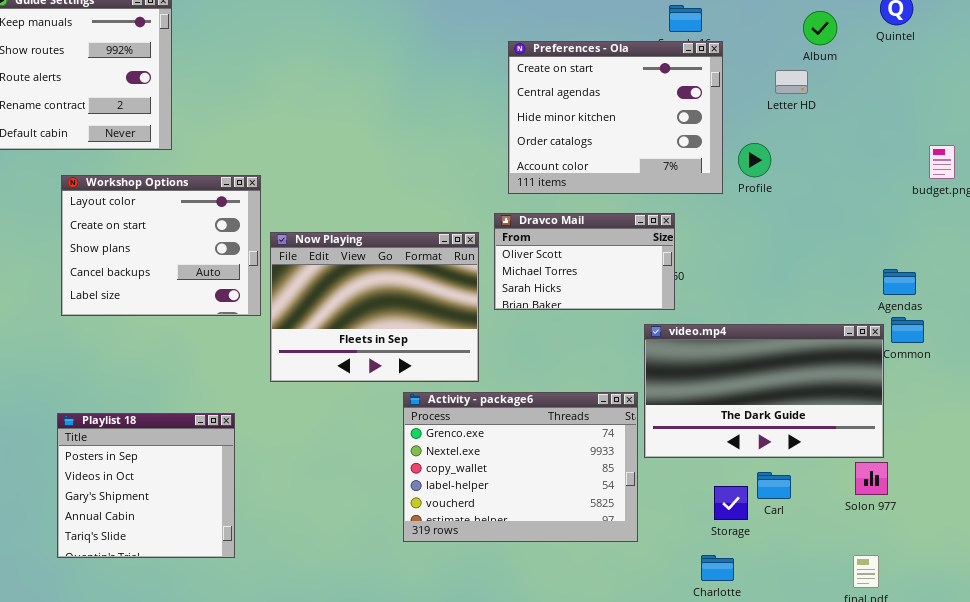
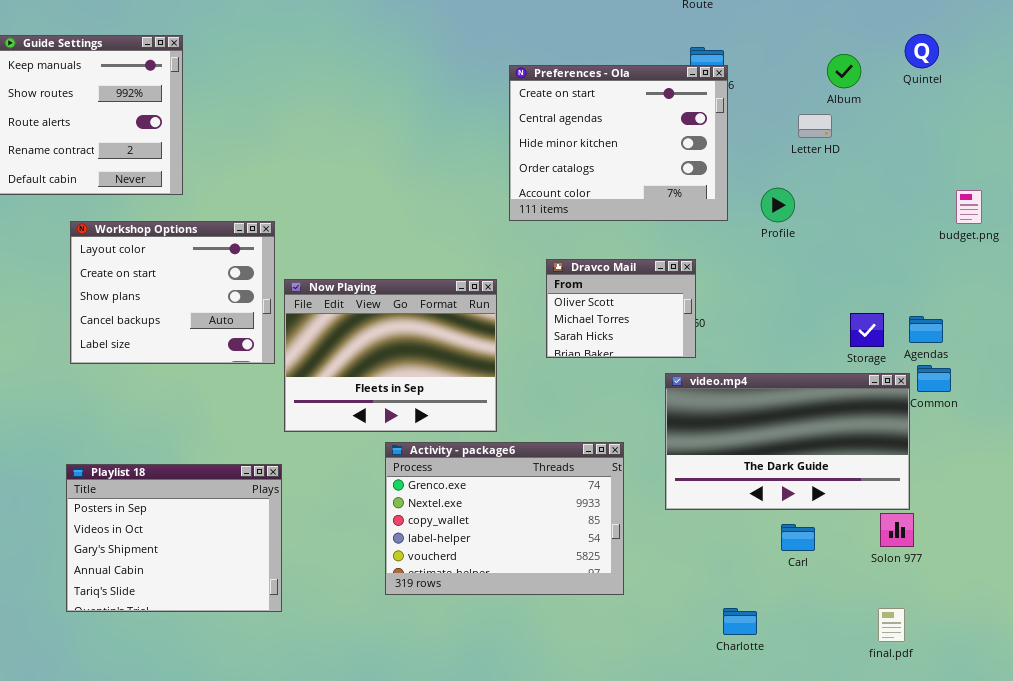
Preferences - Ola: [508,41,723,194] -> [509,65,728,221], moved
Dravco Mail: [494,213,675,310] -> [546,259,696,358], resized
Activity - package6: [403,392,638,542] -> [385,442,624,595], moved
Playlist 18: [57,413,235,558] -> [66,464,282,612], resized
Storage: [714,486,748,520] -> [850,313,884,347], moved

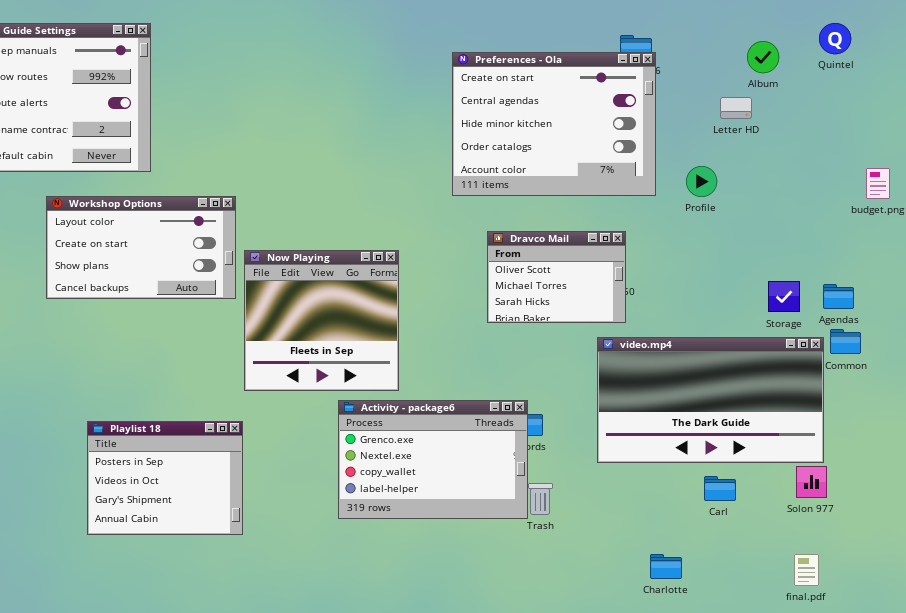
Workshop Options: [70,221,275,364] -> [46,196,236,299], resized
Now Playing: [284,279,497,432] -> [244,250,399,391], resized
Activity - package6: [385,442,624,595] -> [338,400,528,519], resized
Playlist 18: [66,464,282,612] -> [87,421,243,535], resized

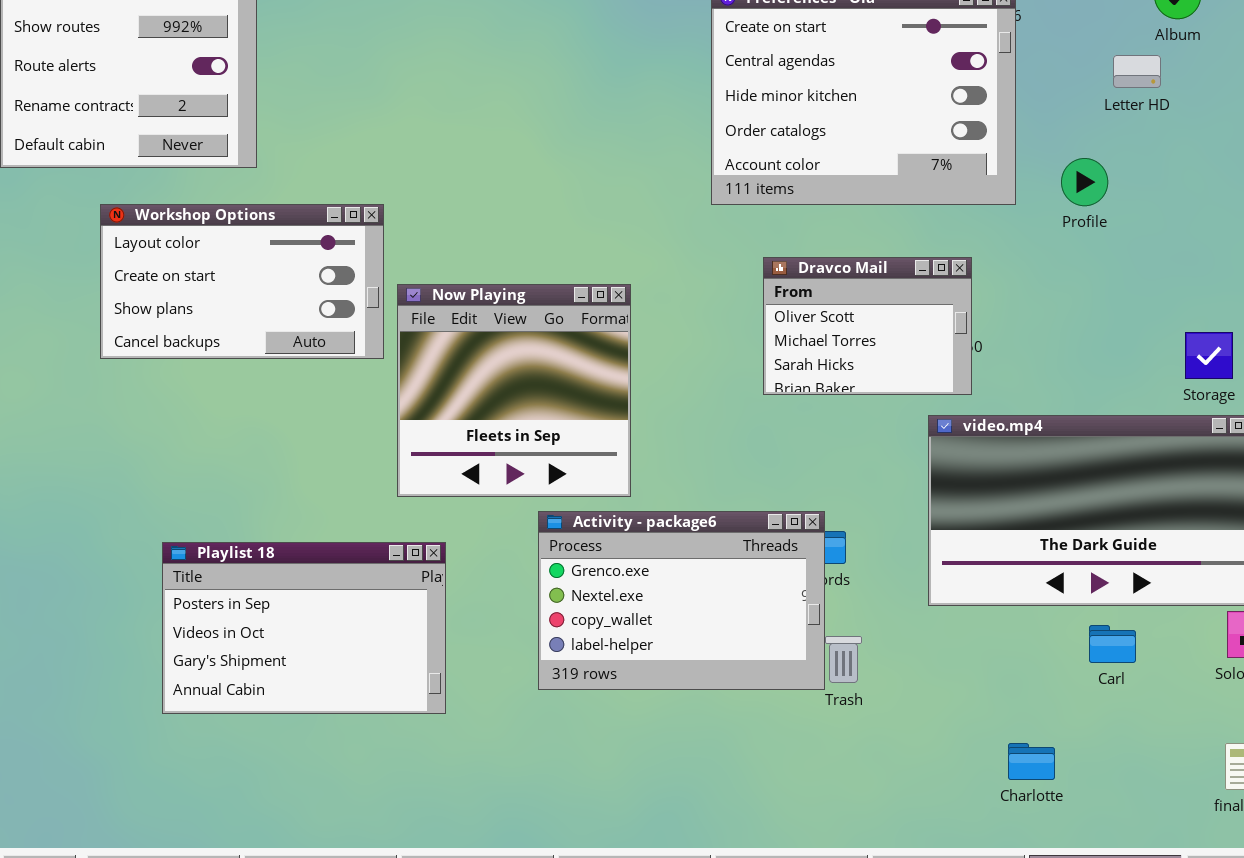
Playlist 18: [87,421,243,535] -> [162,542,446,714], resized

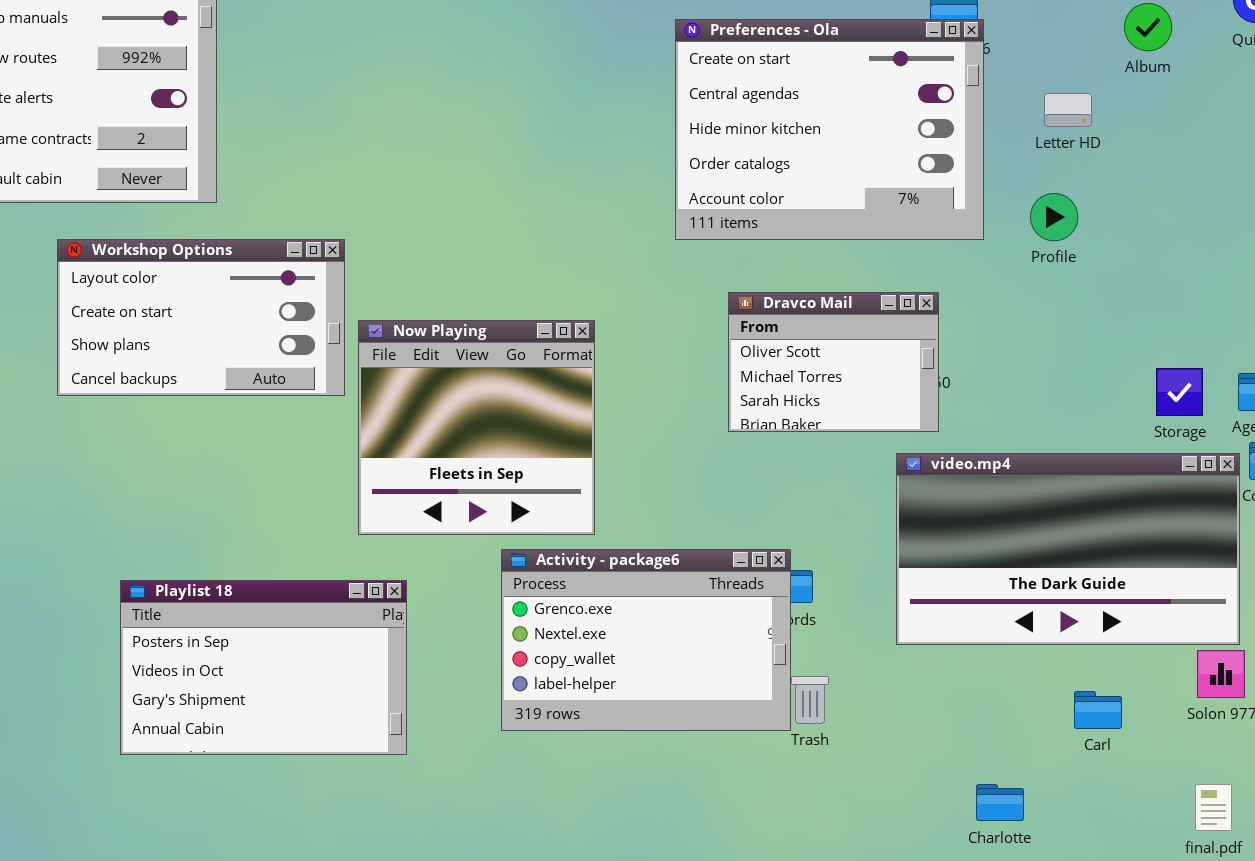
Letter HD: [1113,55,1161,88] -> [1044,93,1092,127], moved
Carl: [1089,625,1136,663] -> [1074,691,1122,729], moved

